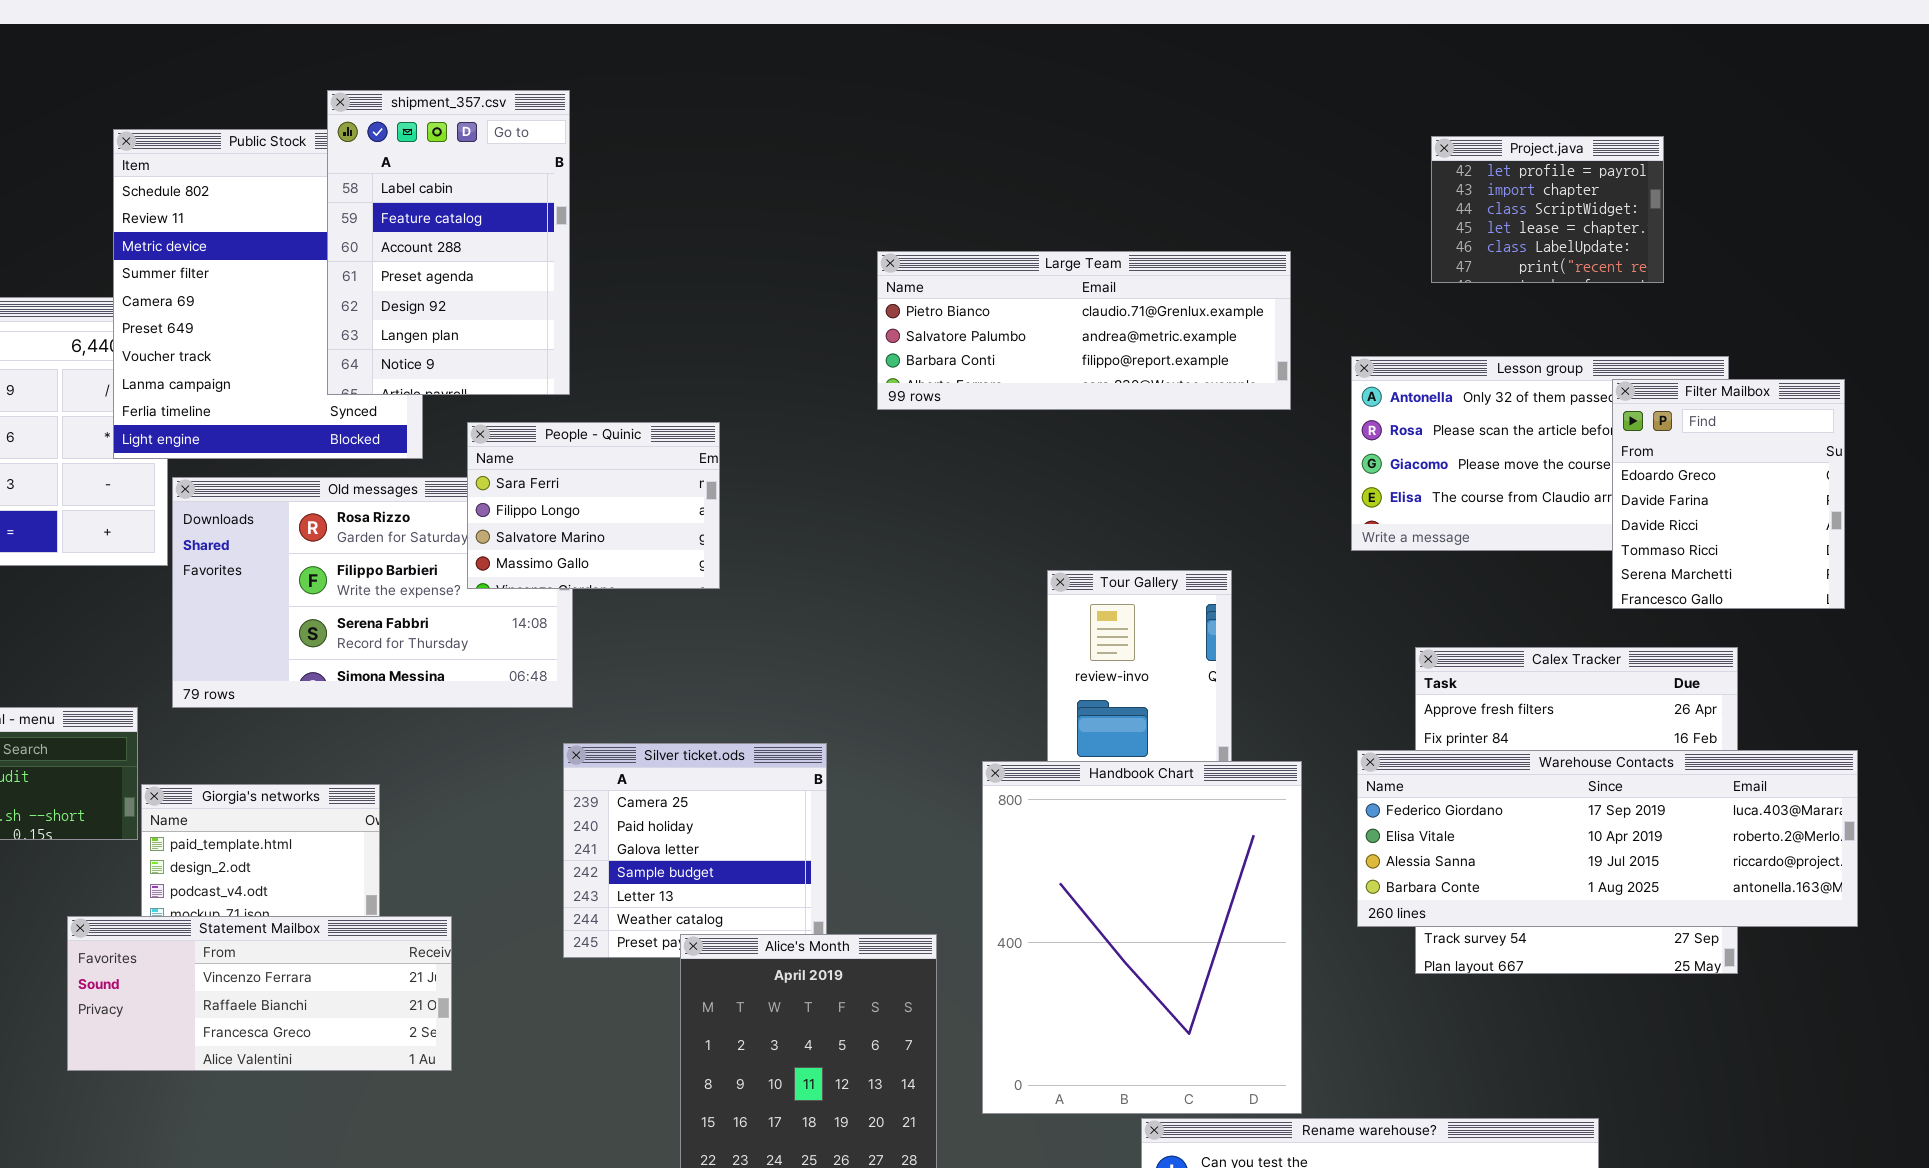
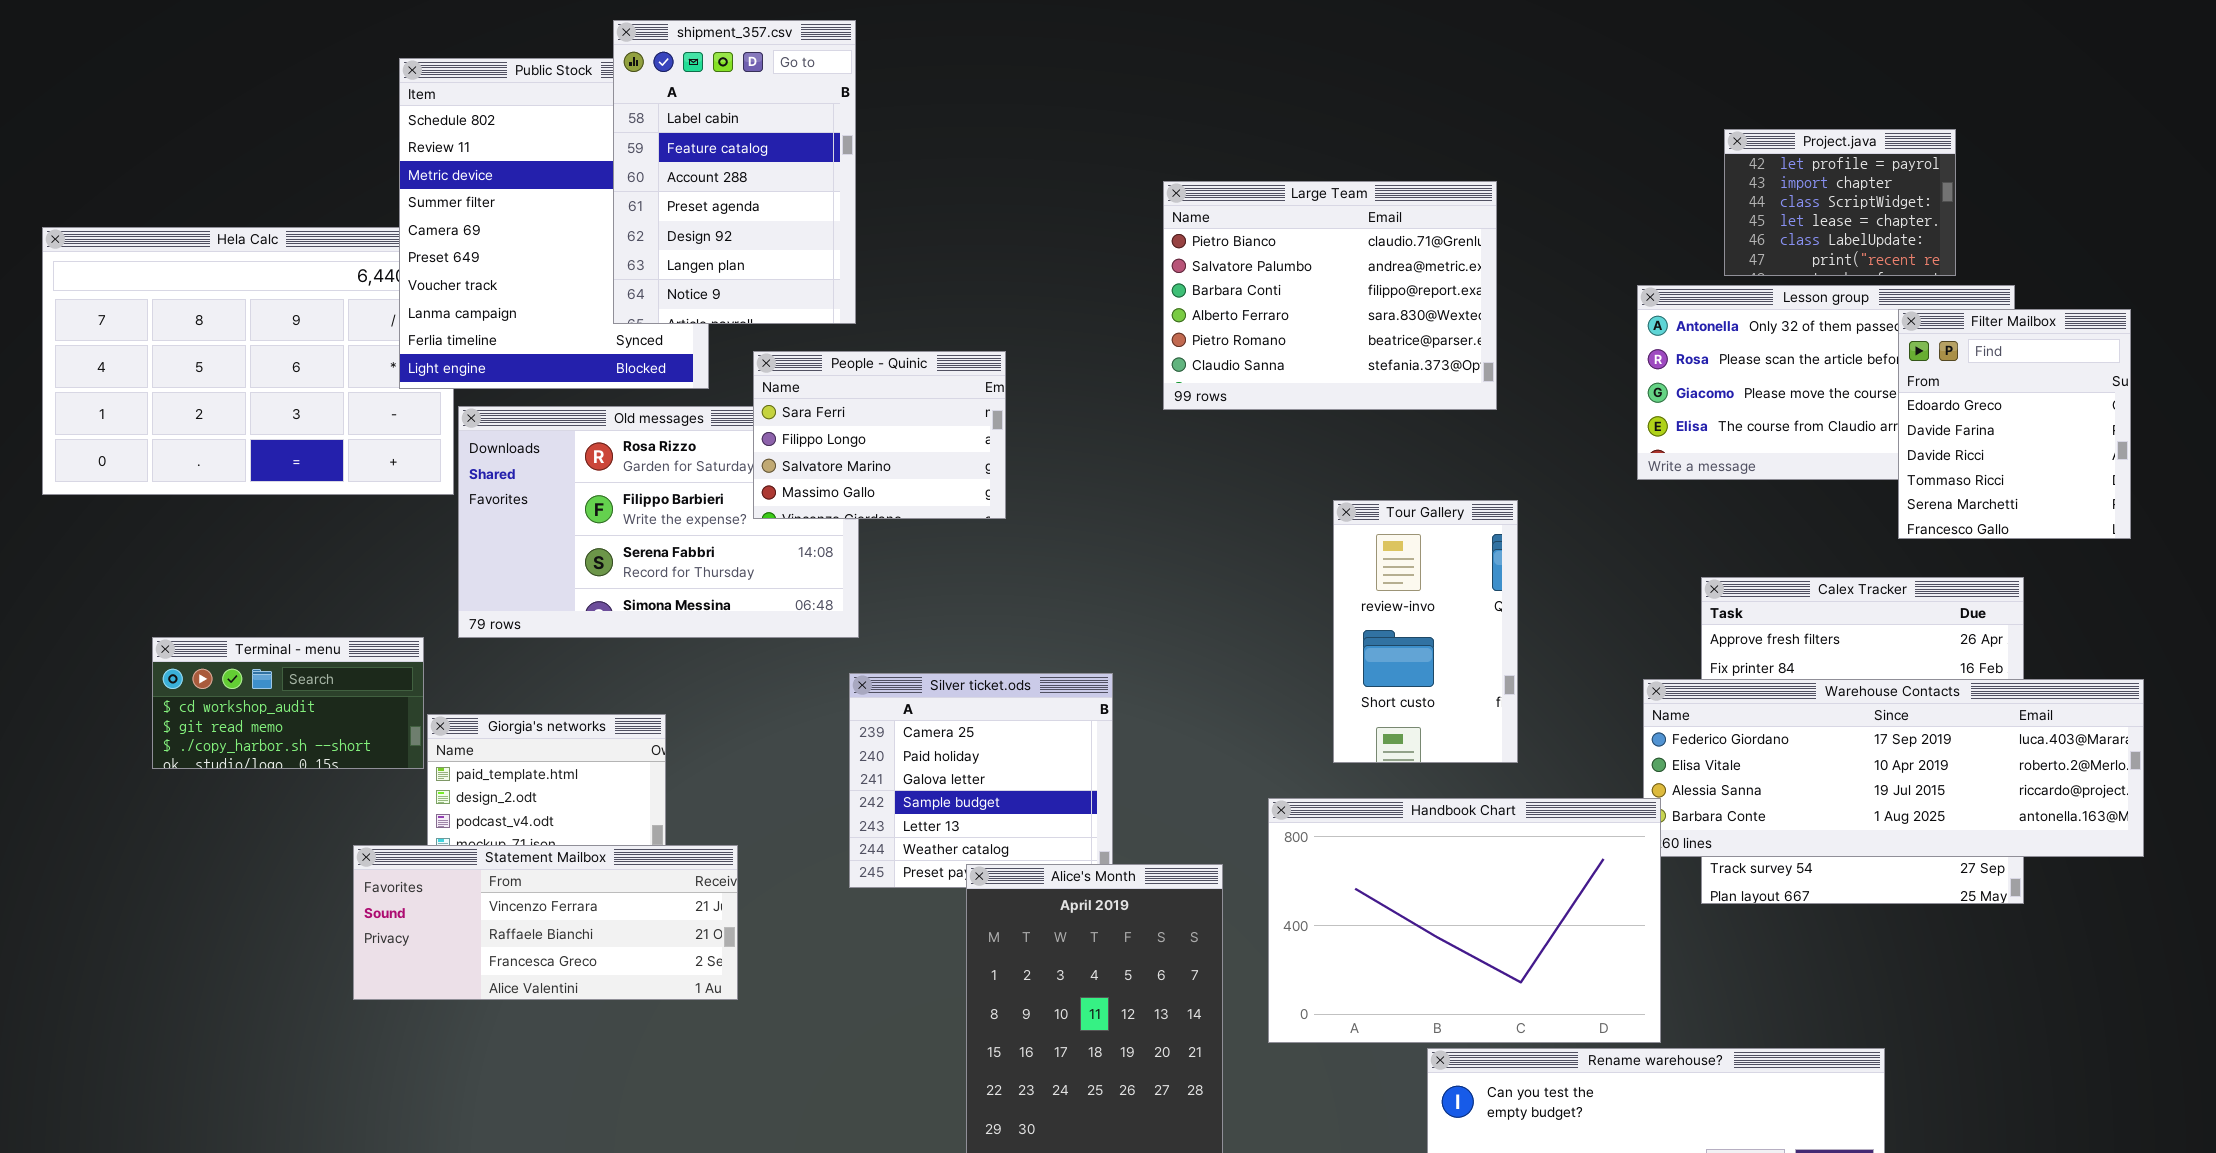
Project.java: [1431,136,1664,283] -> [1724,129,1956,276], moved
Large Team: [877,251,1291,410] -> [1163,181,1497,410], resized
Handbook Chart: [982,761,1302,1114] -> [1268,798,1661,1043], resized

